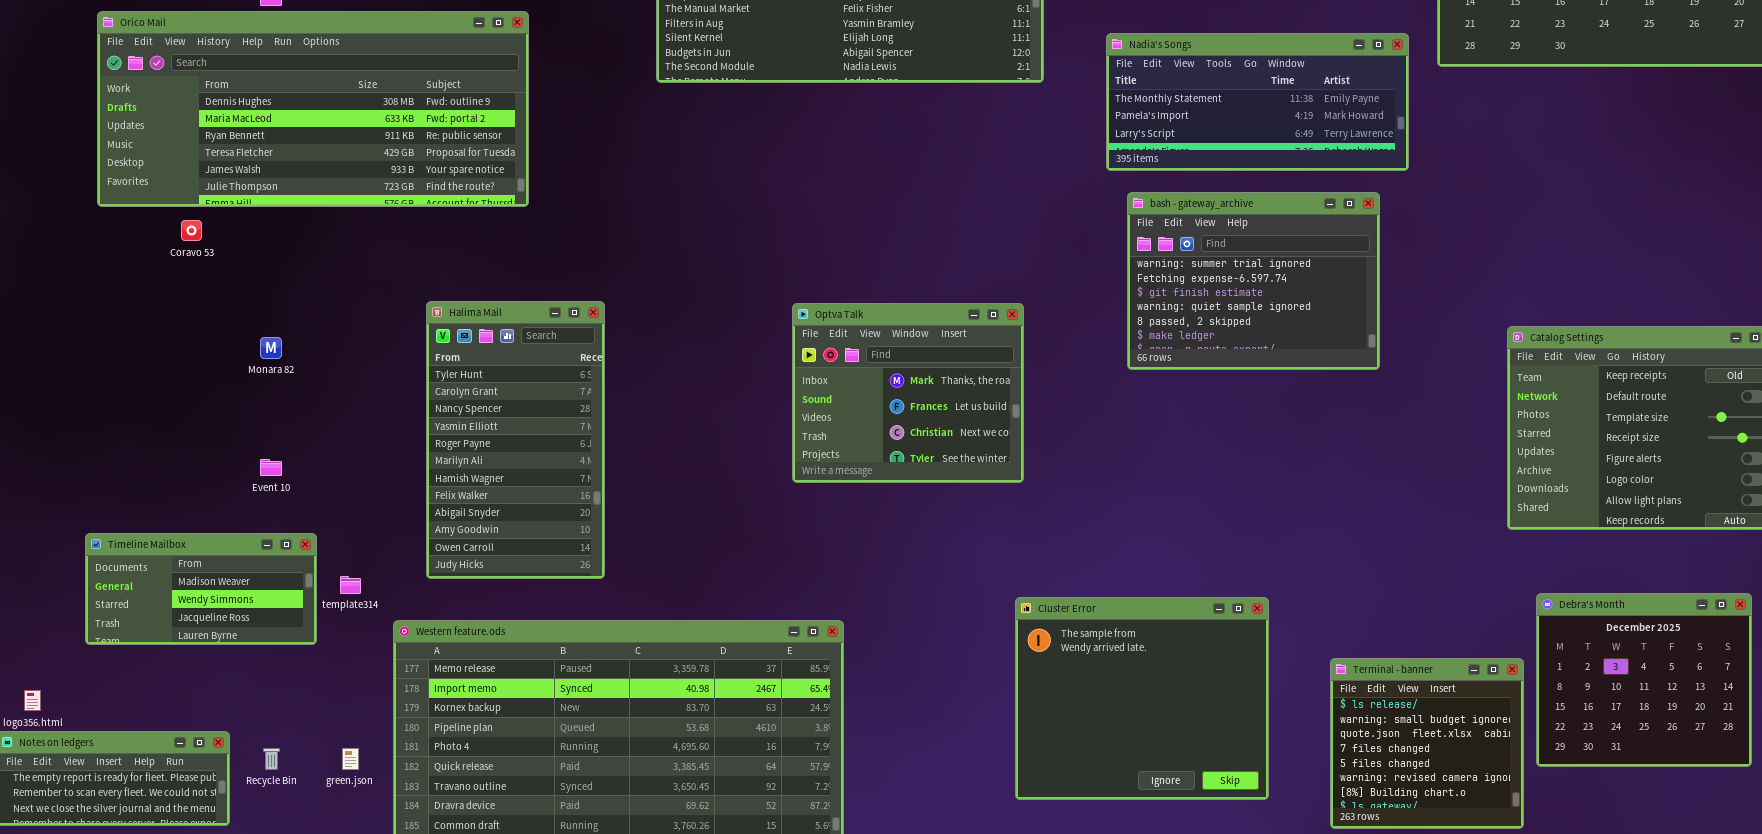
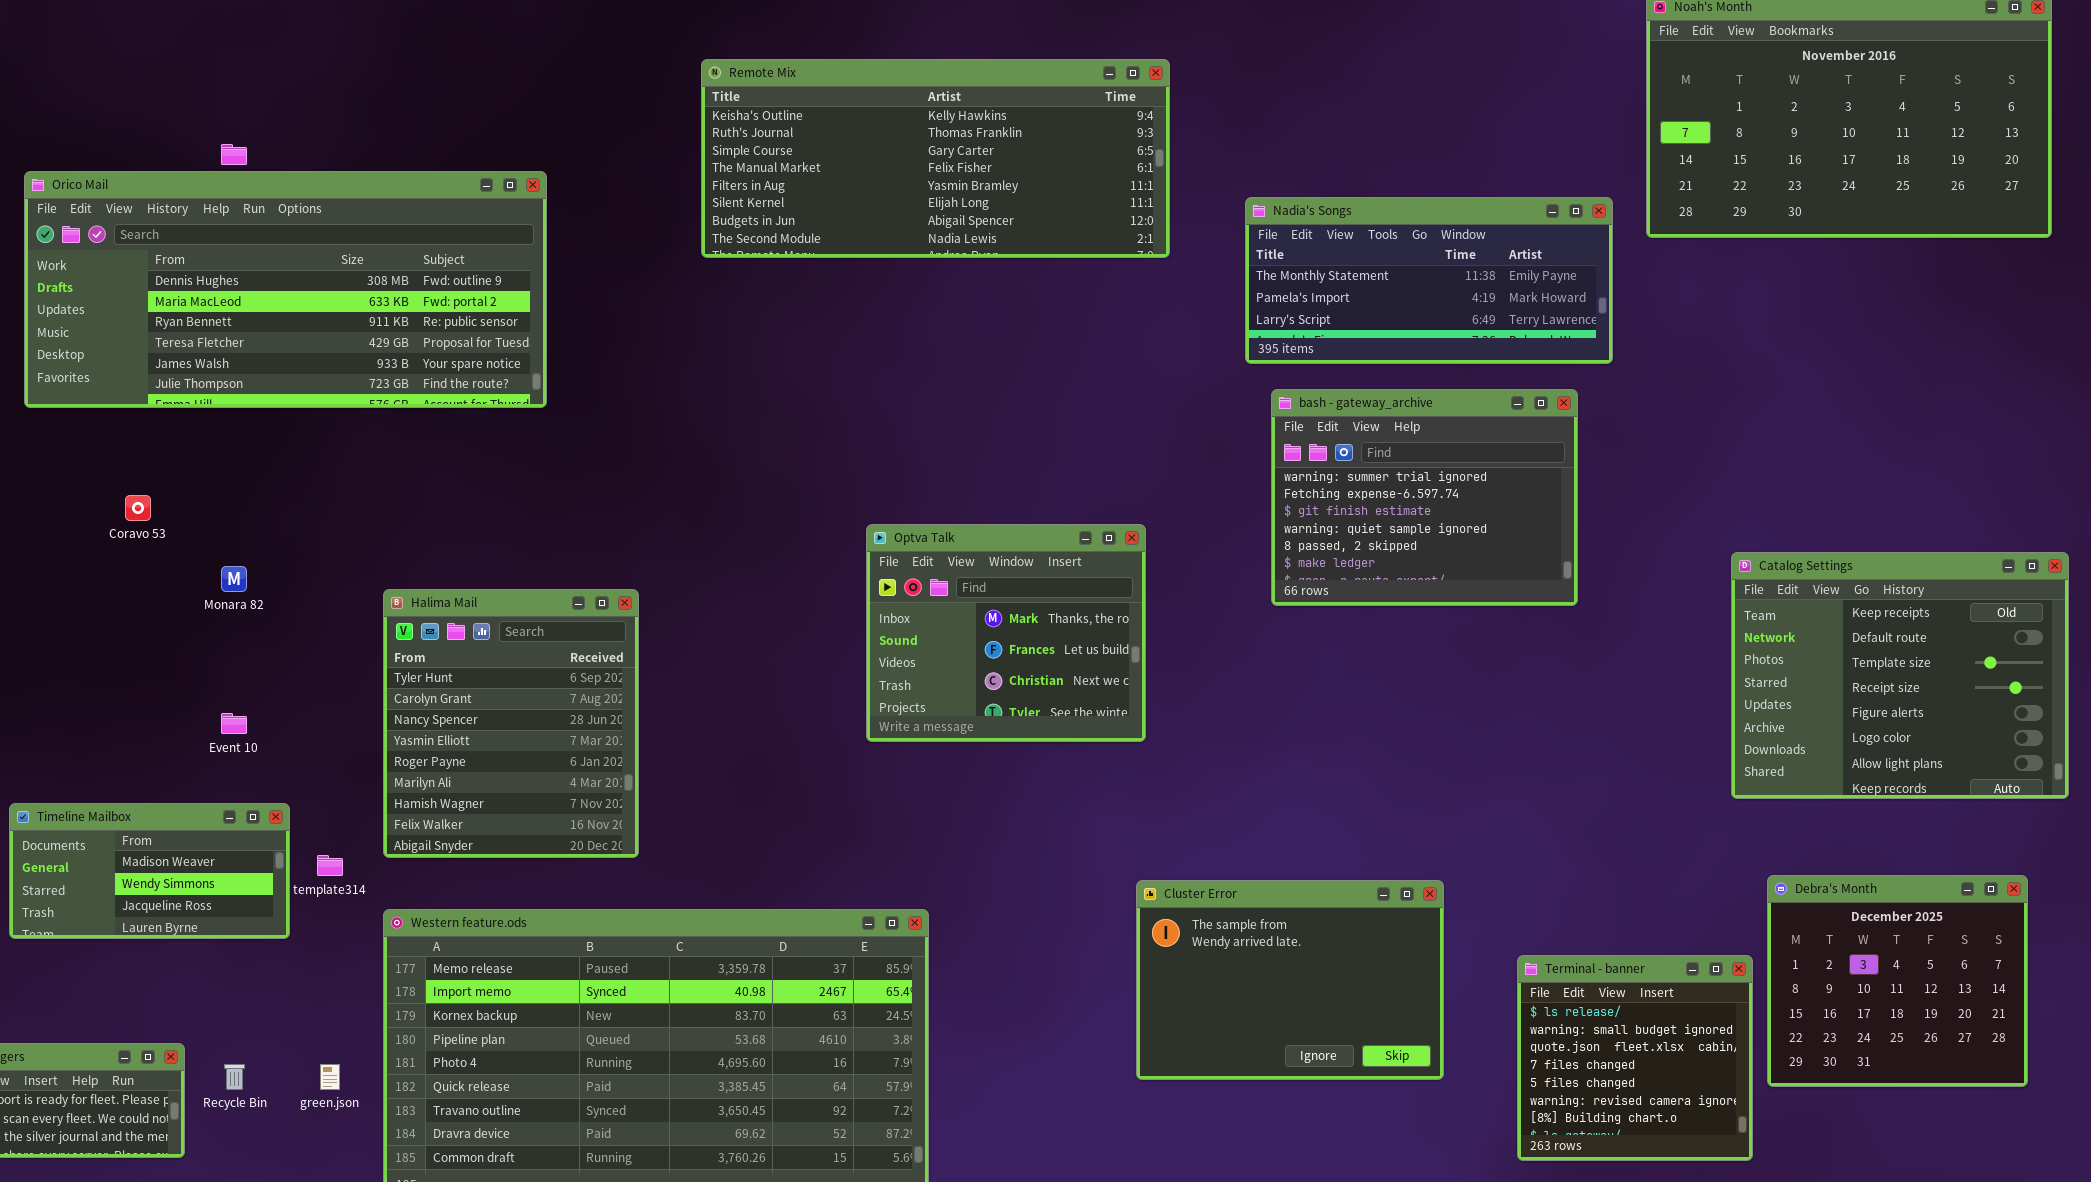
Coravo 53: [181,220,202,241] -> [125,495,151,521], moved
Halima Mail: [426,301,605,579] -> [383,589,639,858], resized
Cluster Error: [1015,597,1269,800] -> [1136,880,1444,1080], resized

